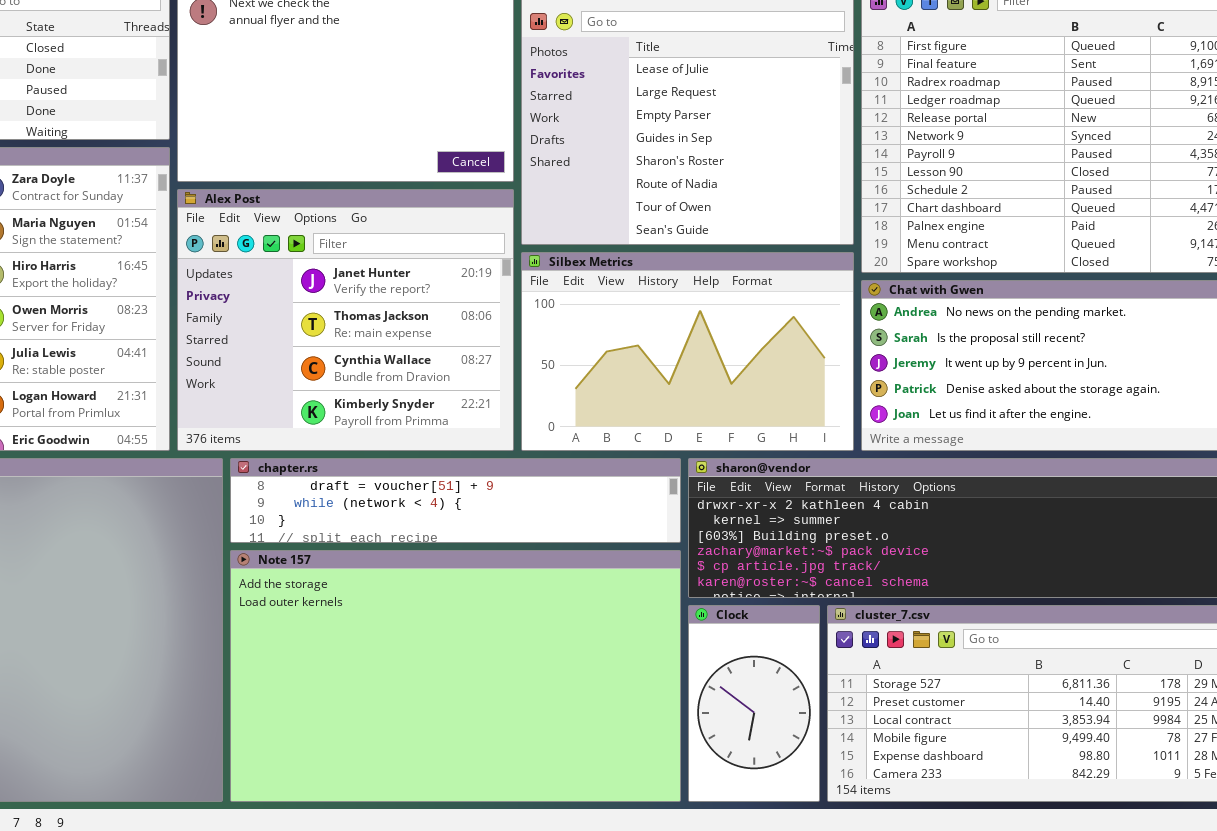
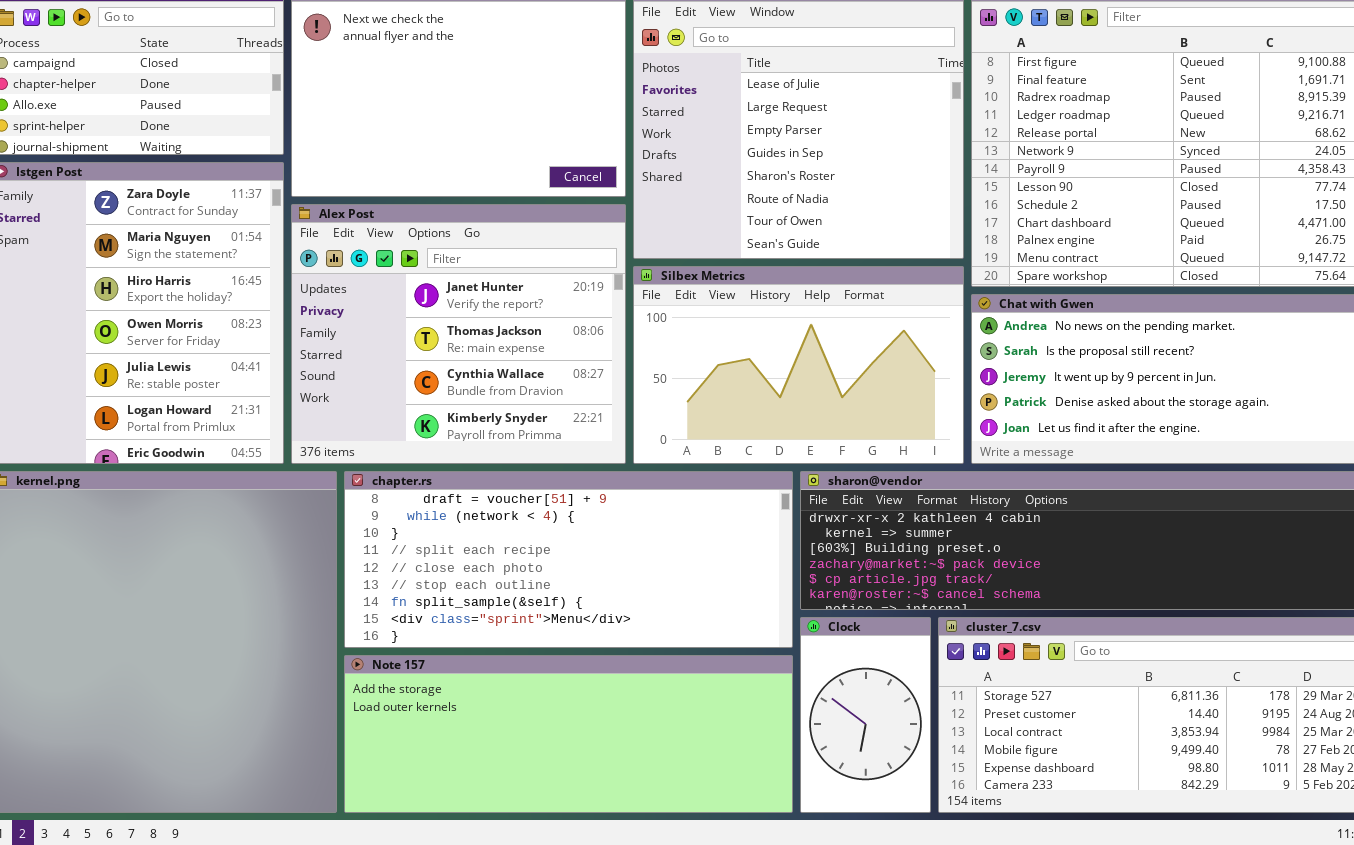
chapter.rs: [230,458,681,543] -> [344,471,793,648], resized
Note 157: [230,550,681,802] -> [344,655,793,813], resized

